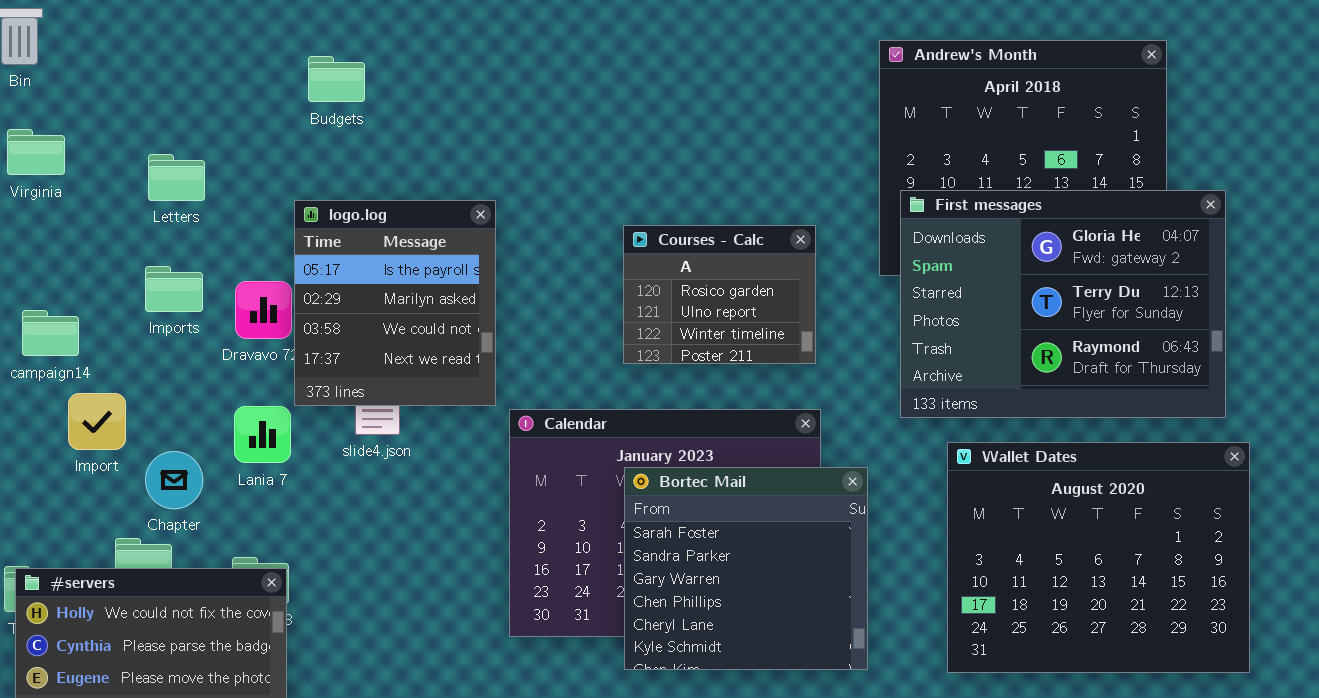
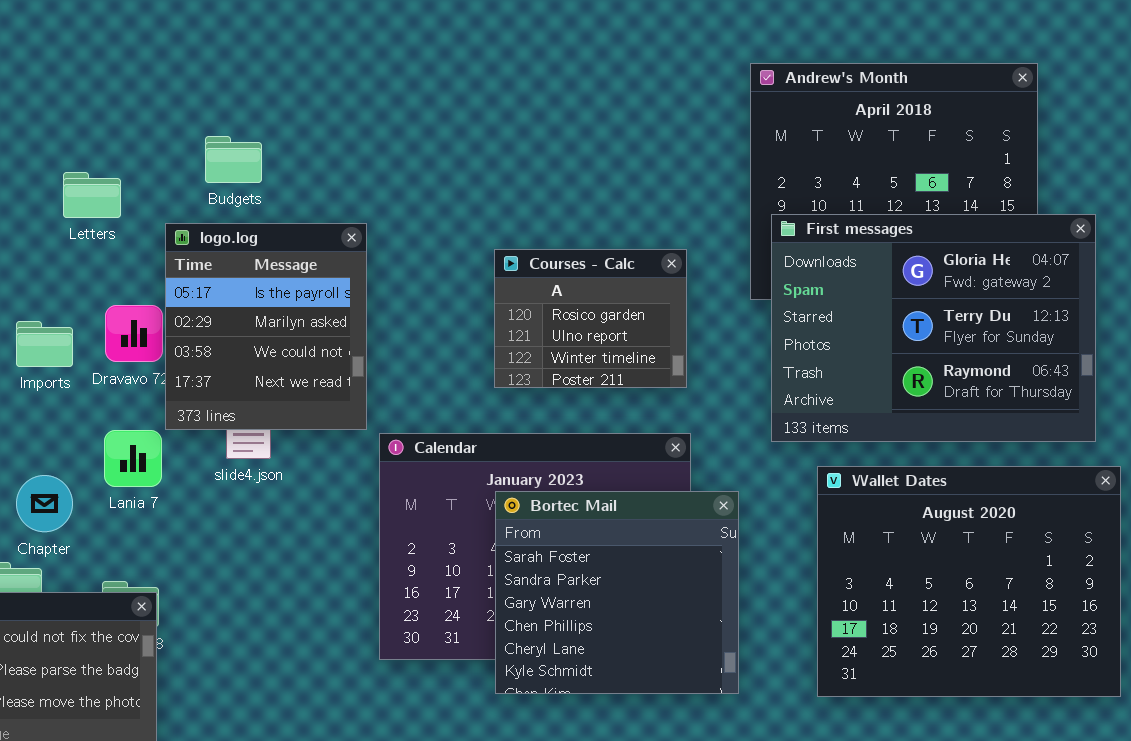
Budgets: [308,56,365,102] -> [205,136,262,183], moved
Letters: [148,154,205,201] -> [63,172,121,218], moved
Imports: [145,266,203,312] -> [16,321,73,367], moved

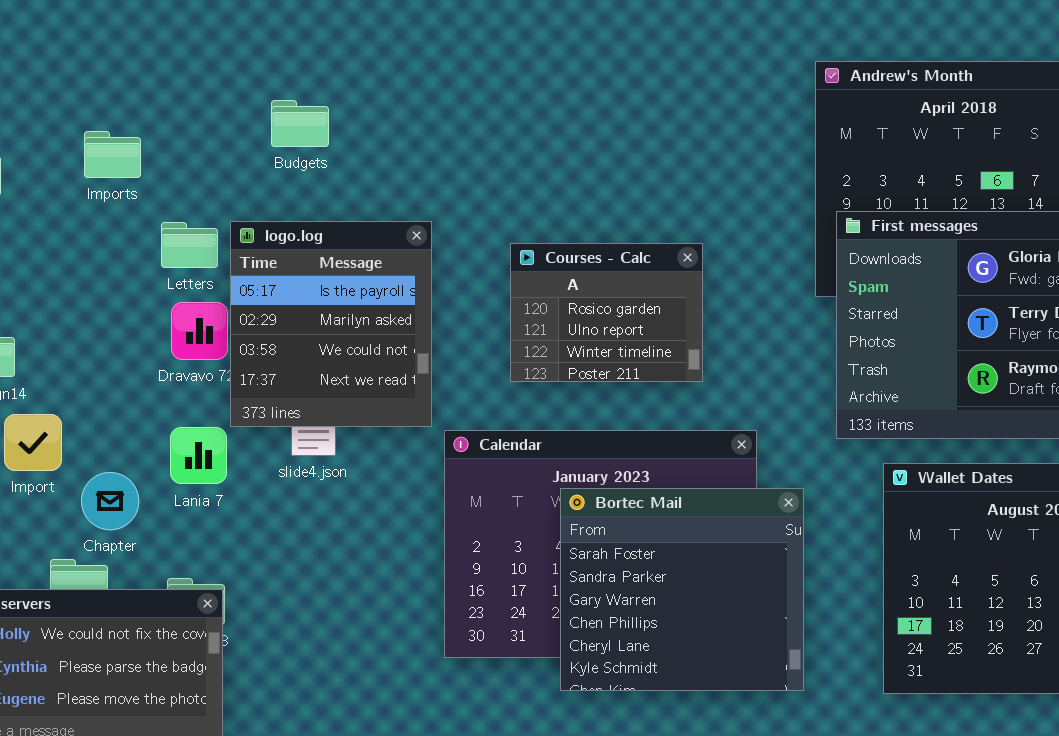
Budgets: [205,136,262,183] -> [271,100,329,147], moved
Letters: [63,172,121,218] -> [161,222,218,268], moved
Courses - Calc: [494,249,687,388] -> [510,243,703,382], moved
Imports: [16,321,73,367] -> [84,131,141,178], moved

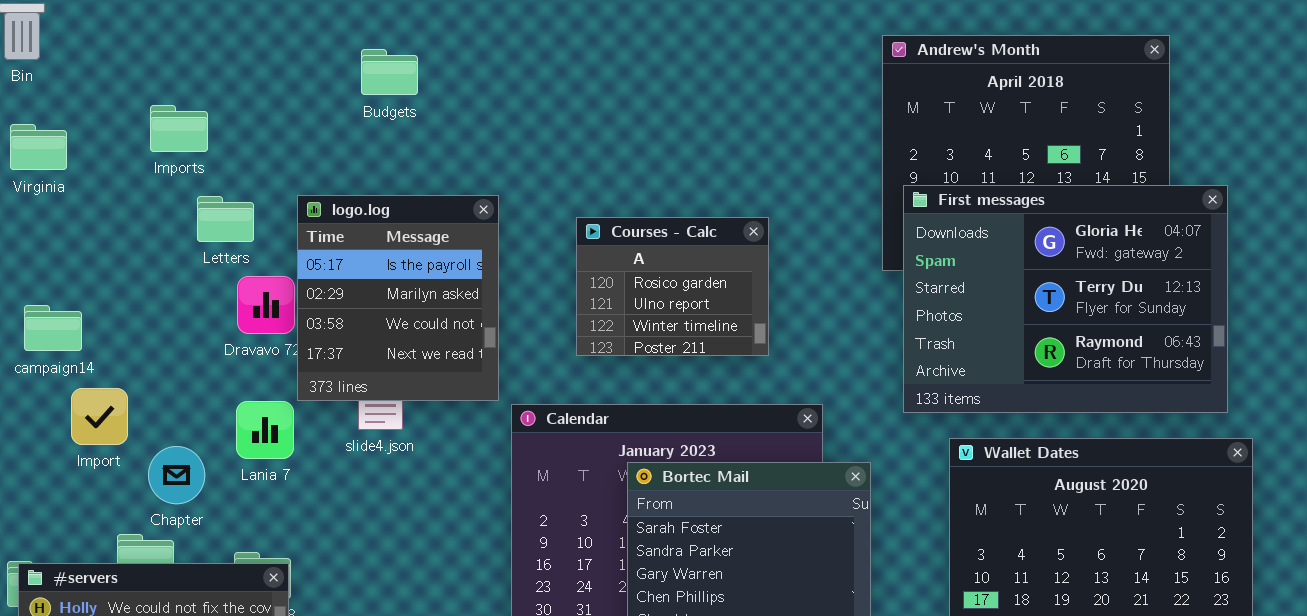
Budgets: [271,100,329,147] -> [361,49,418,95], moved
Letters: [161,222,218,268] -> [197,196,254,242], moved

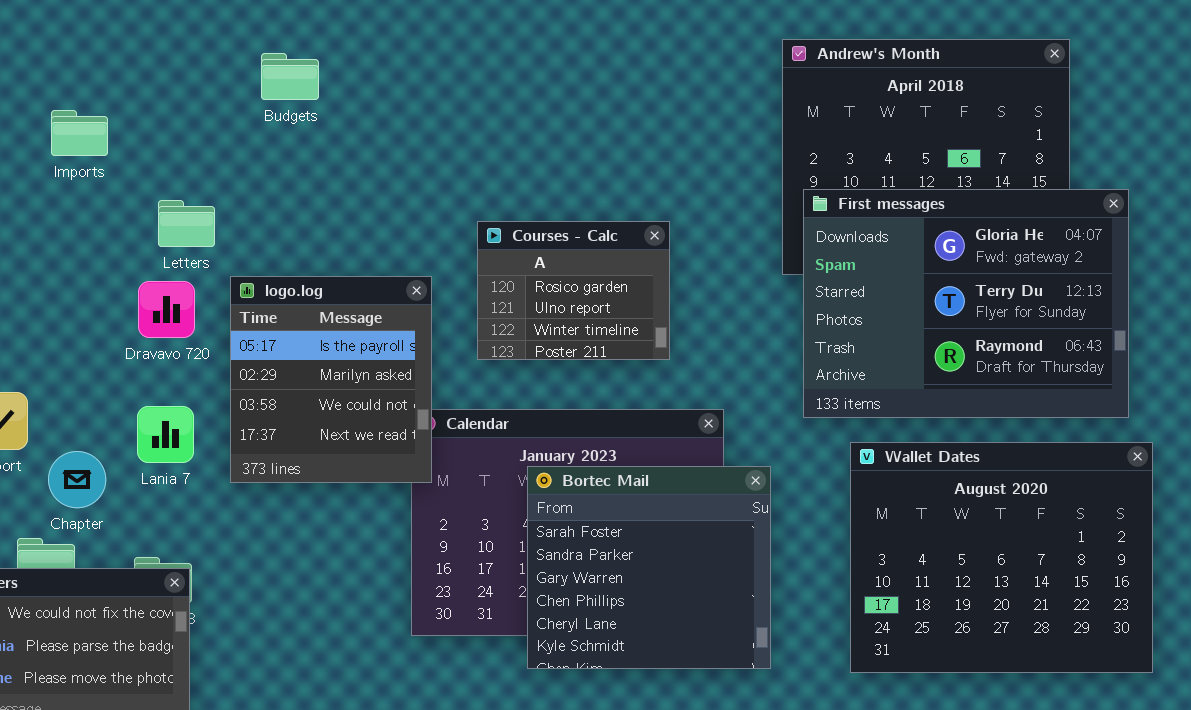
logo.log: [297,195,499,401] -> [230,276,432,483], moved
Letters: [197,196,254,242] -> [158,200,215,247], moved

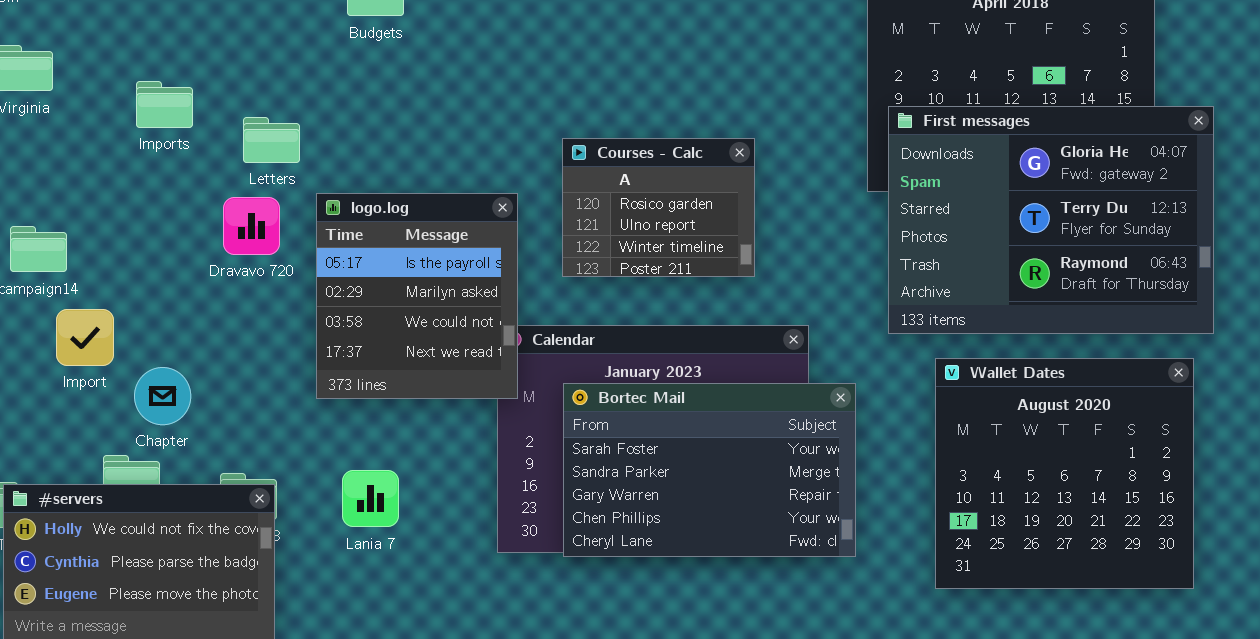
Imports: [51,110,108,156] -> [136,81,193,128], moved
Lania 7: [137,406,194,463] -> [342,470,399,527], moved
Wallet Dates: [850,442,1153,673] -> [935,358,1194,589], resized
Bortec Mail: [527,466,771,669] -> [563,383,856,557], resized

